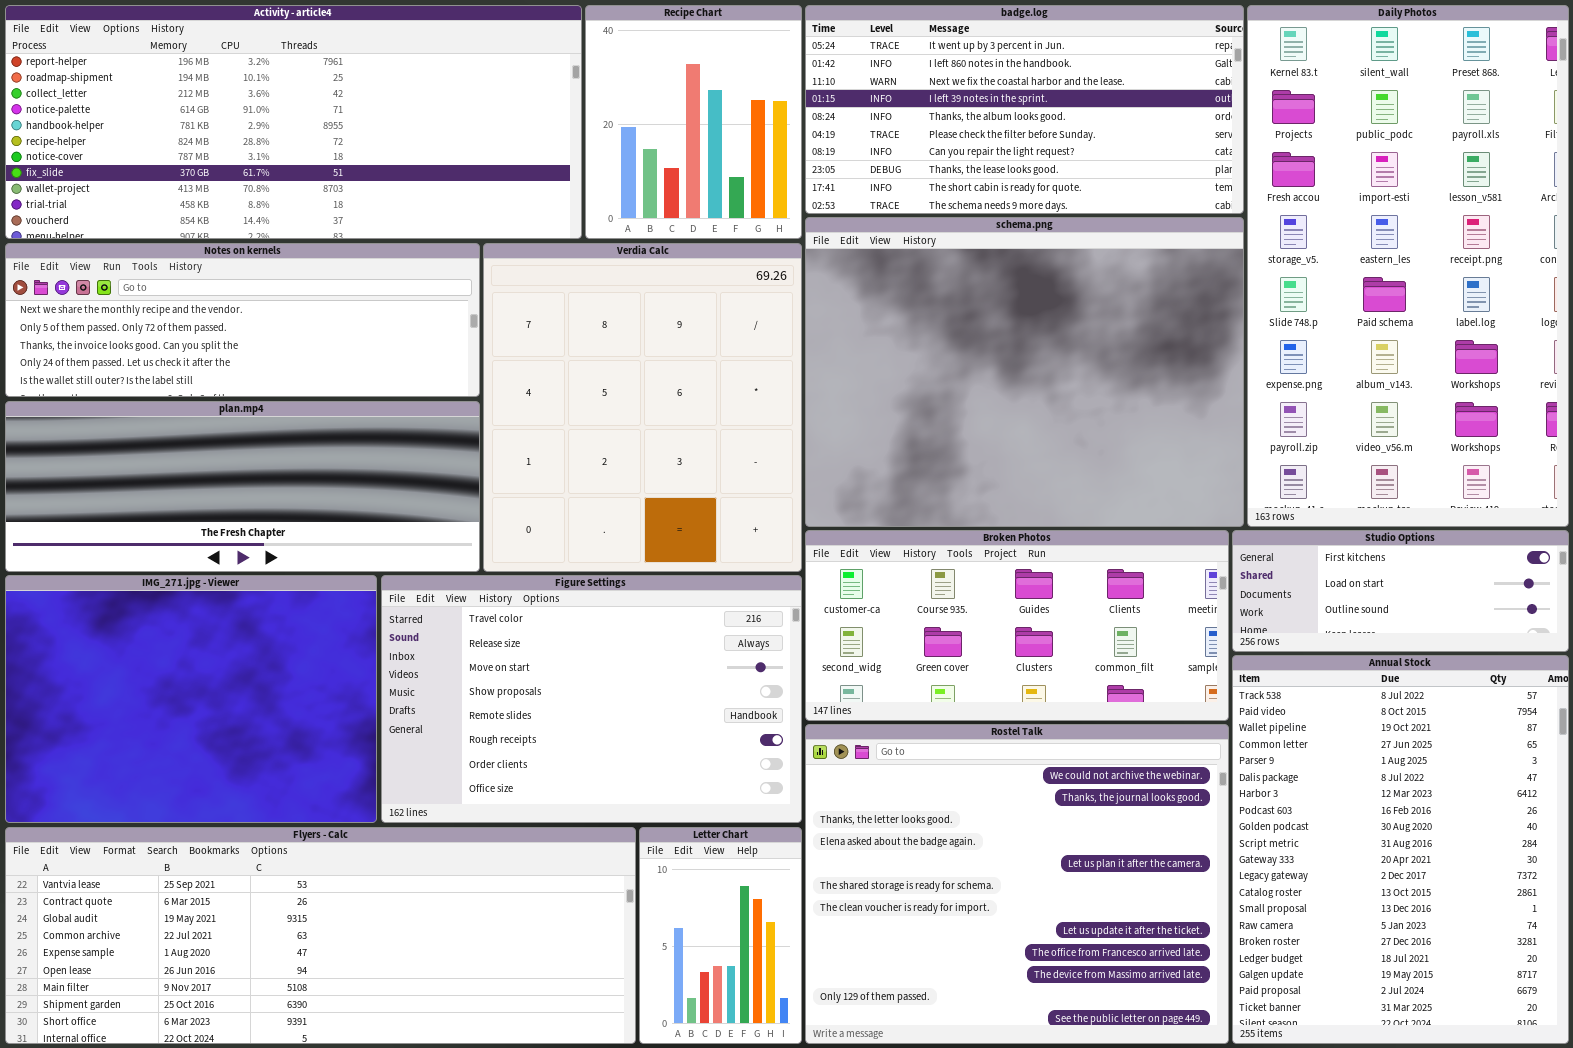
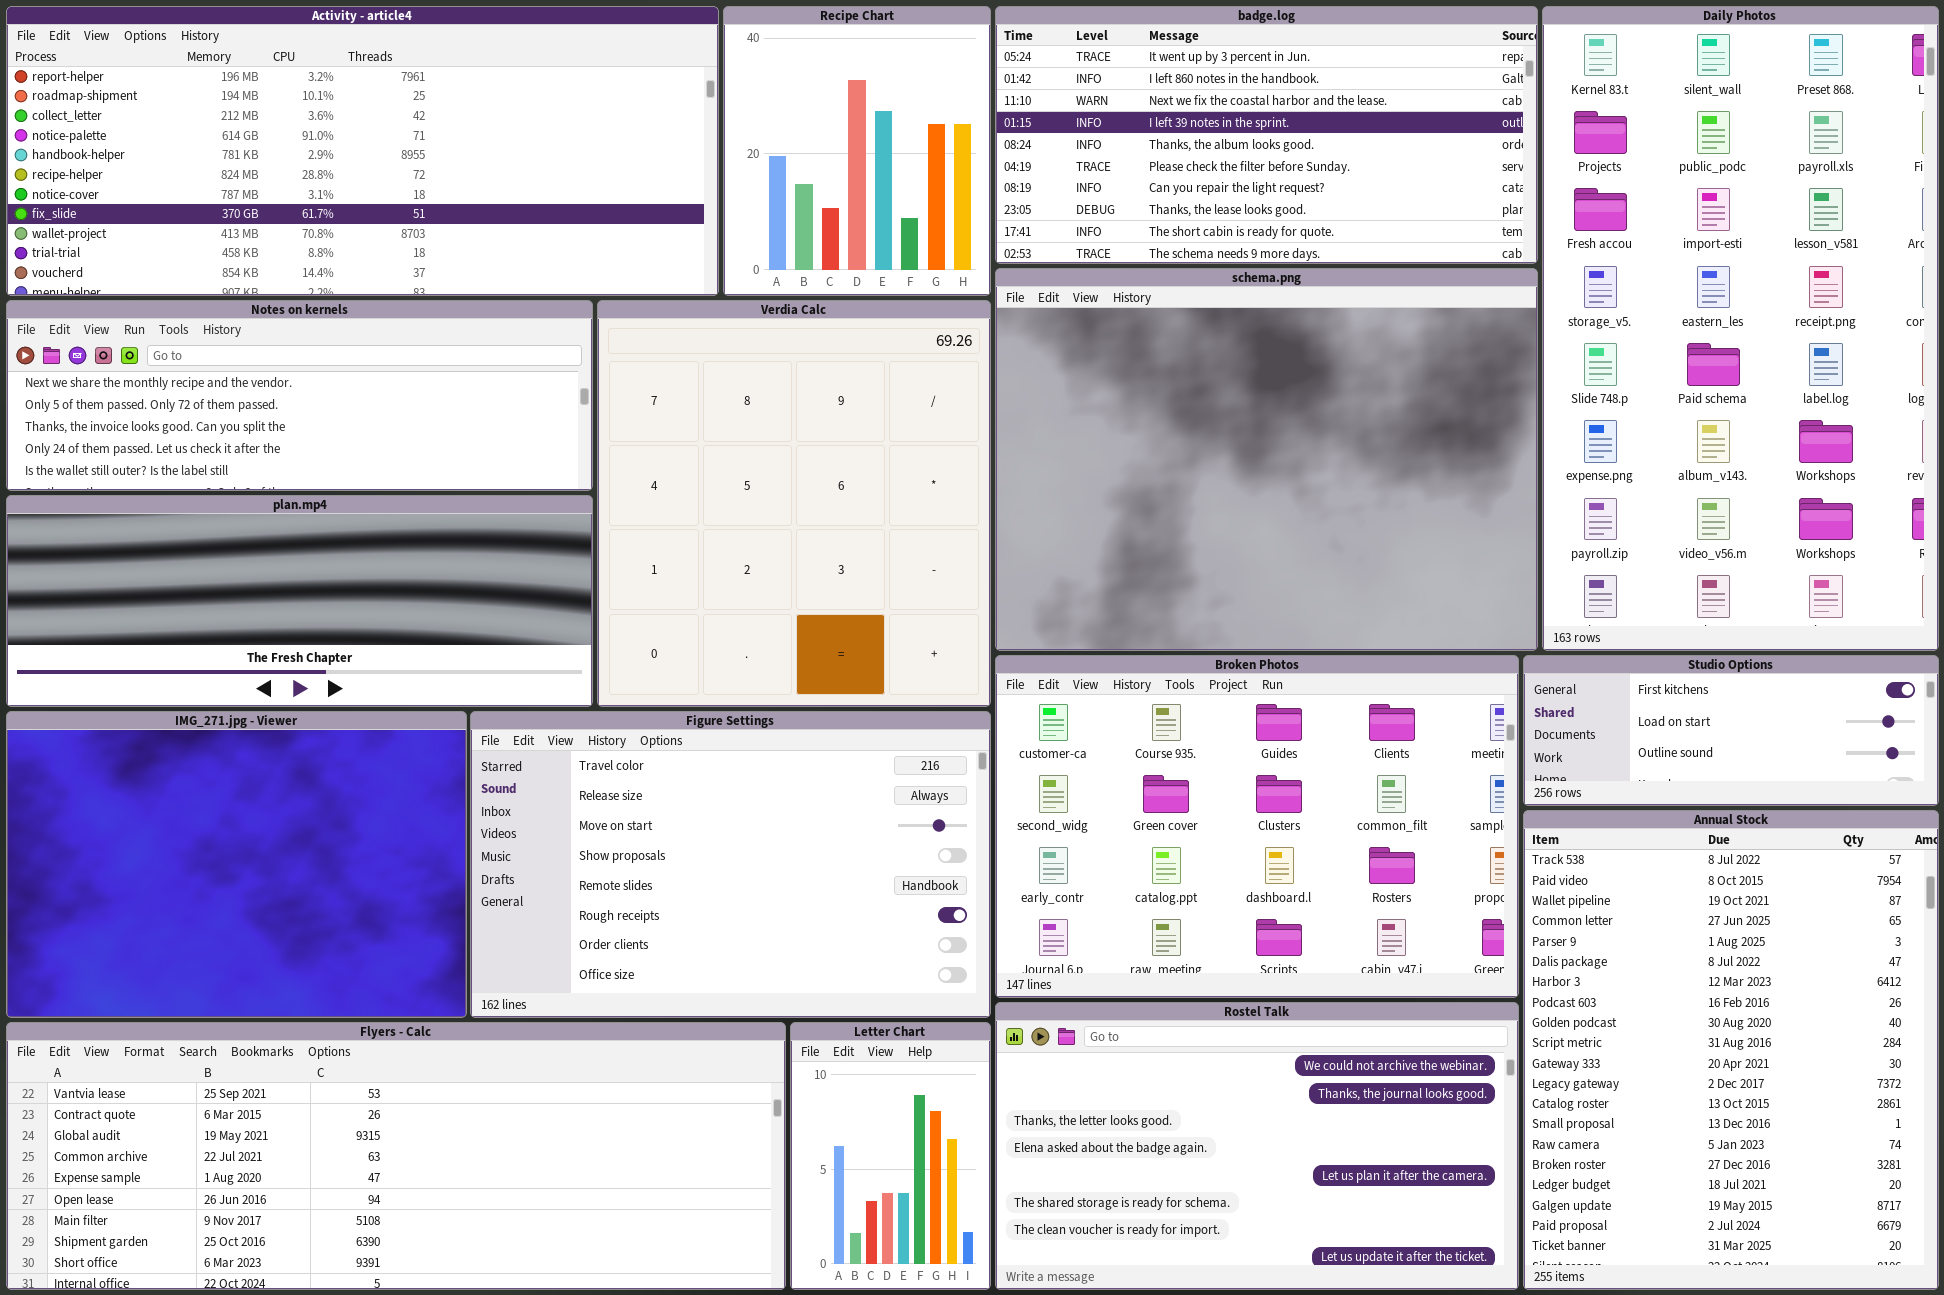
Broken Photos: [805,530,1229,721] -> [995,655,1519,998], resized
Rostel Talk: [805,724,1229,1044] -> [995,1002,1519,1290], resized

